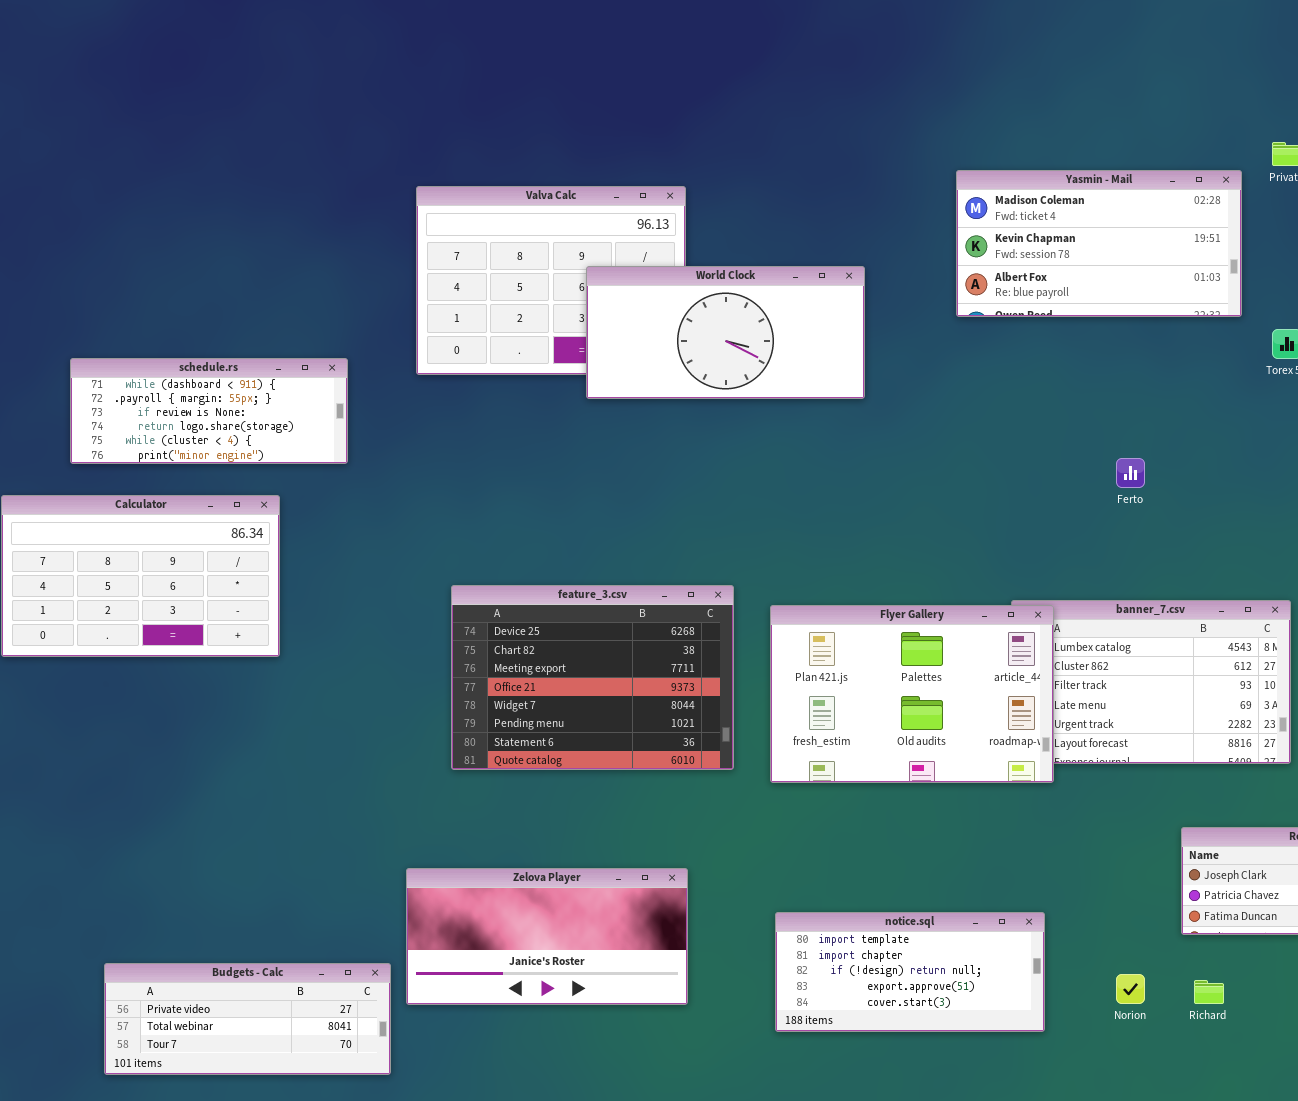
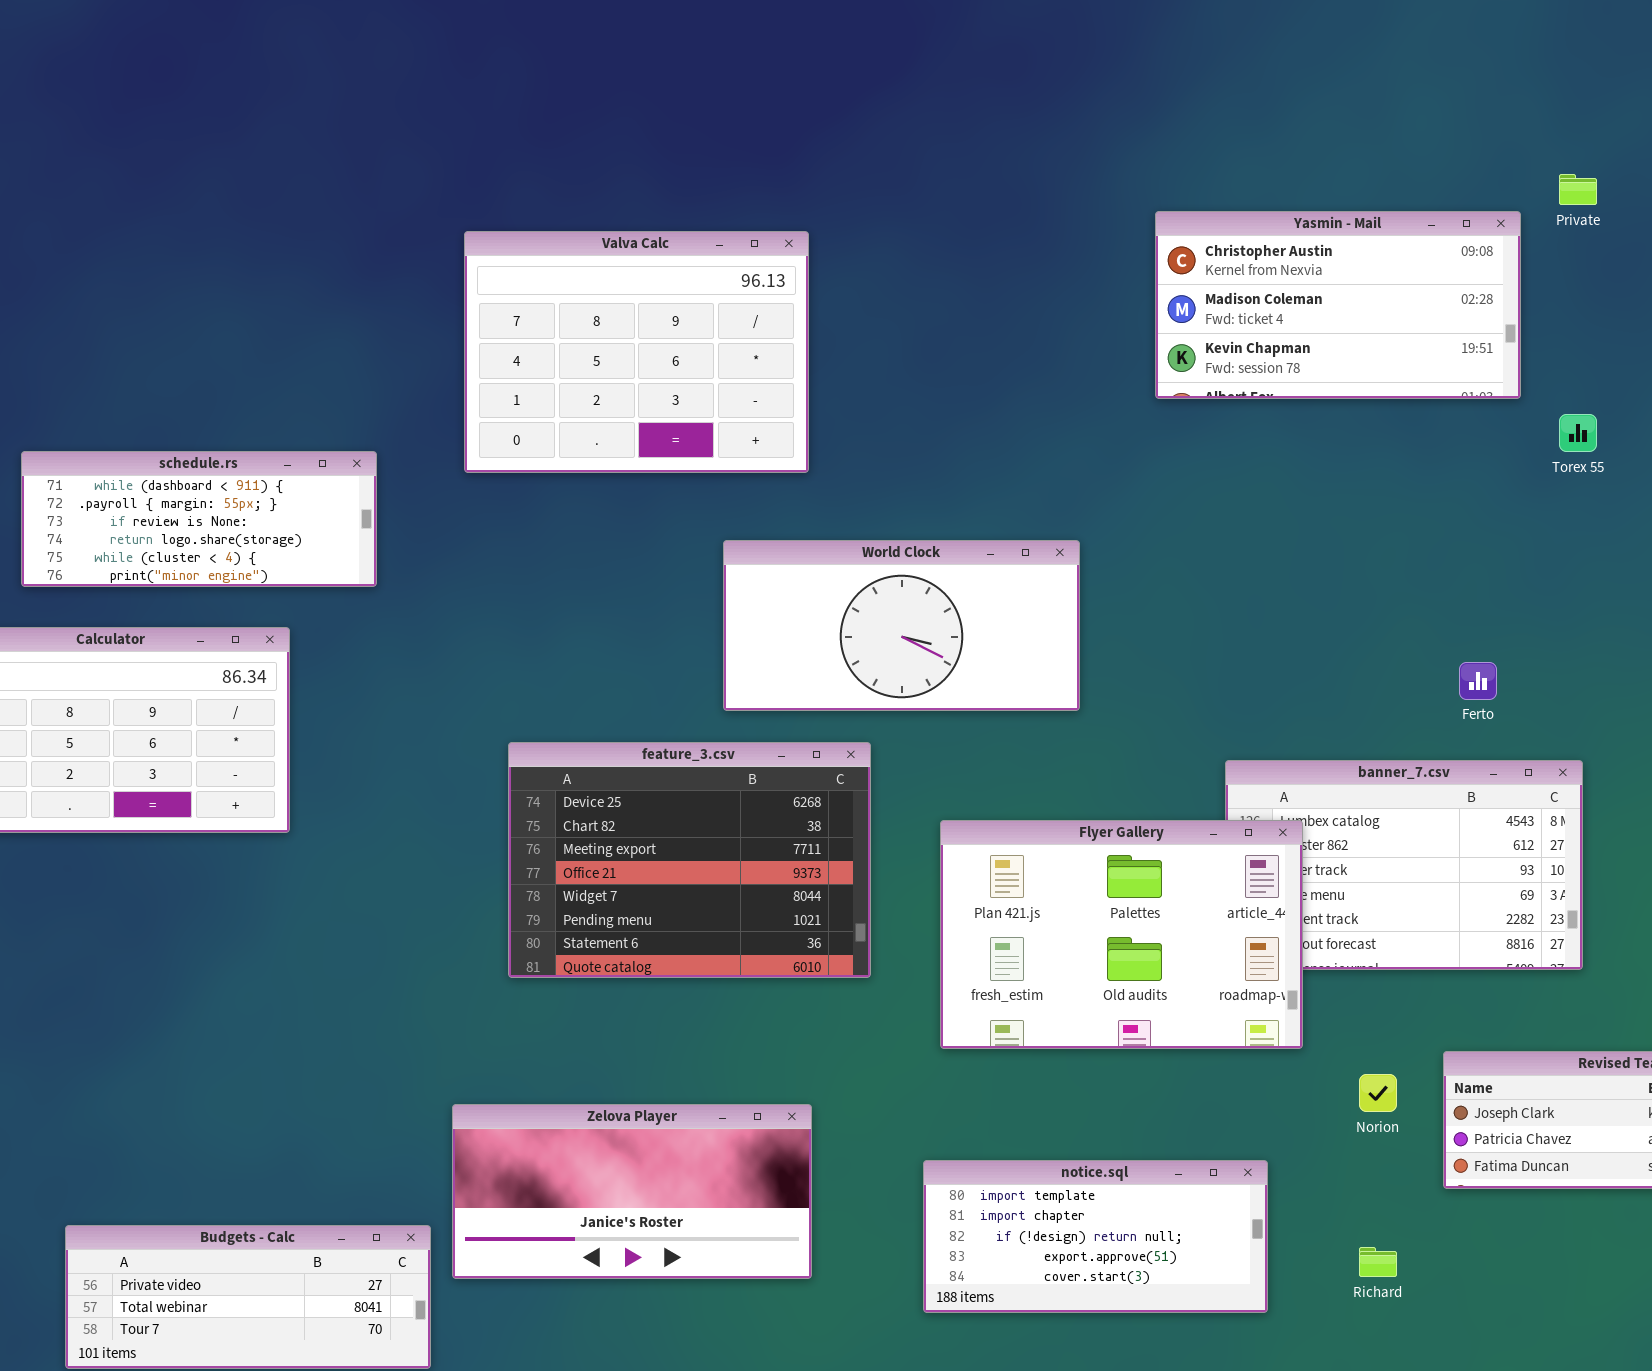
Yasmin - Mail: [956,170,1242,317] -> [1155,211,1521,399], scrolled up 1 row
World Clock: [586,266,865,399] -> [723,540,1080,711], moved
Ferto: [1116,458,1145,488] -> [1459,662,1497,700], moved
Flyer Gallery: [770,605,1054,783] -> [940,820,1303,1049], moved
Norion: [1116,974,1145,1004] -> [1359,1074,1397,1112], moved
Richard: [1194,980,1224,1004] -> [1359,1247,1397,1277], moved

